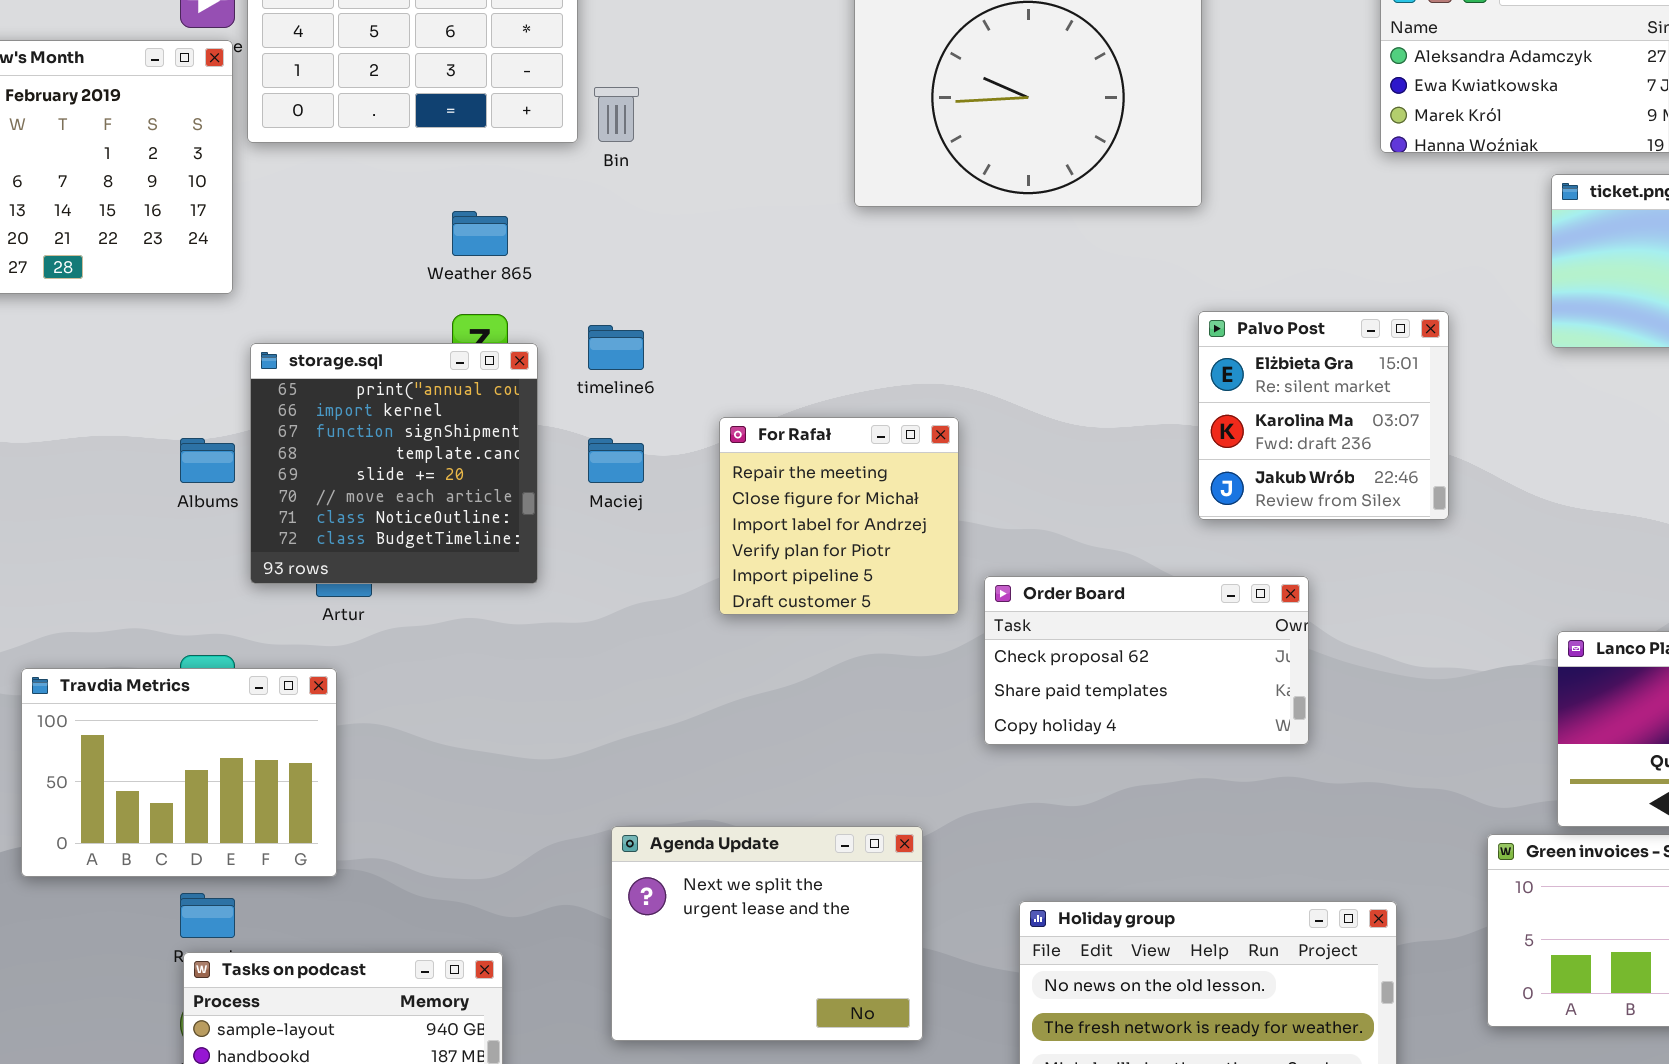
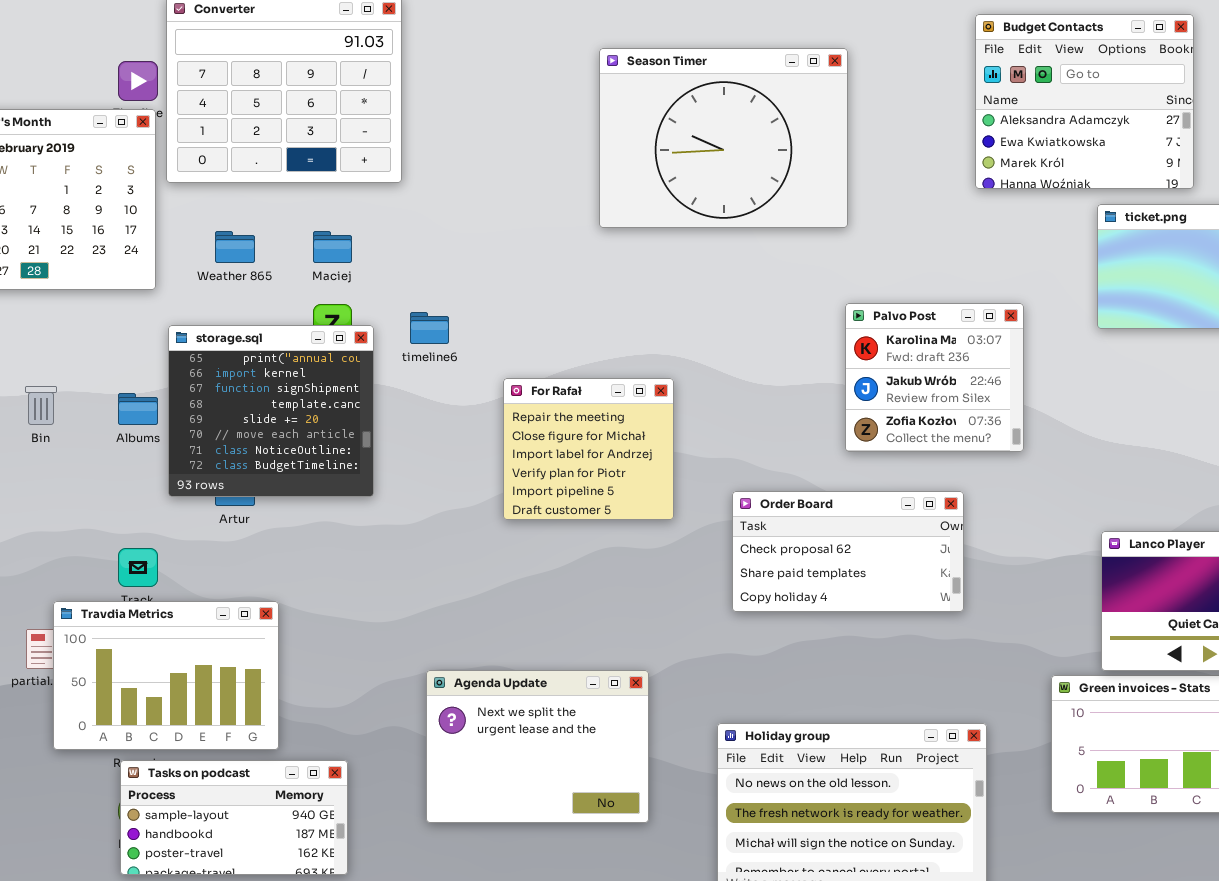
Bin: [594,87,639,142] -> [25,386,57,425], moved
Weather 865: [452,211,508,256] -> [215,231,255,263], moved
Palvo Post: [1198,311,1449,520] -> [845,303,1024,452], scrolled down 1 row
Maciej: [588,438,644,483] -> [313,231,352,263], moved
Order Board: [984,576,1309,745] -> [732,491,964,612], moved
Travdia Metrics: [21,668,337,877] -> [53,601,279,750], moved

